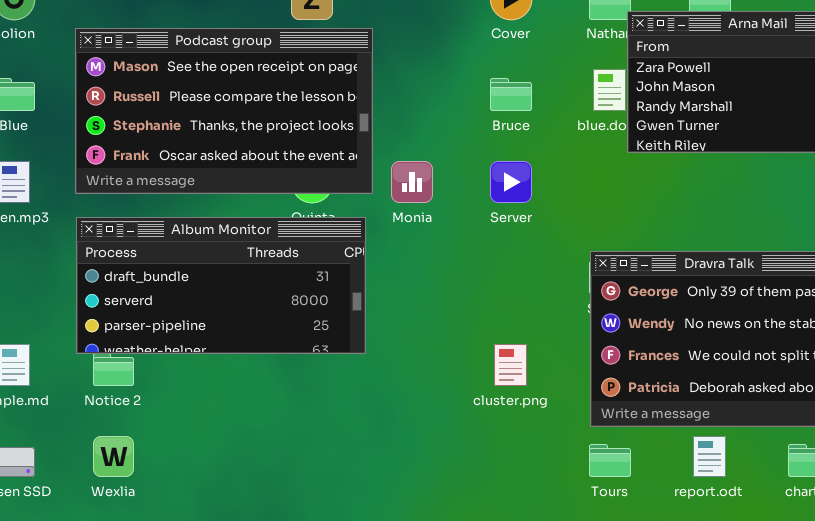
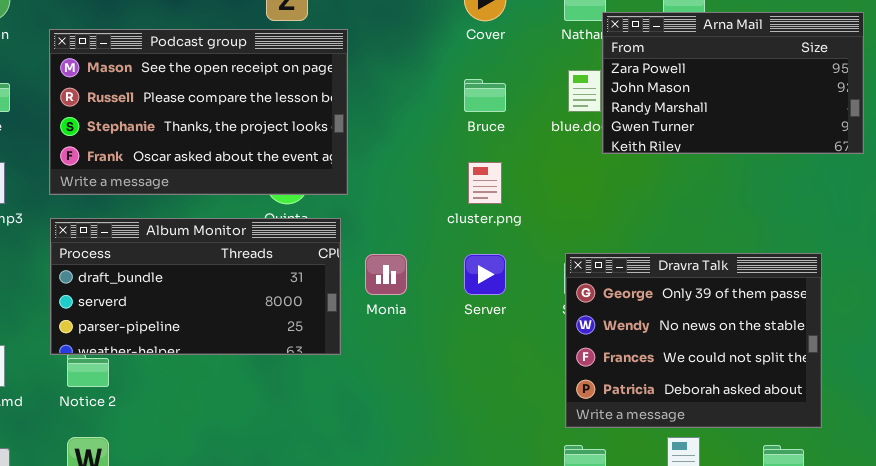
Monia: [391,161,433,203] -> [365,254,407,295], moved
Server: [490,161,532,203] -> [464,254,506,295], moved
cluster.png: [494,344,527,386] -> [468,162,502,204], moved

